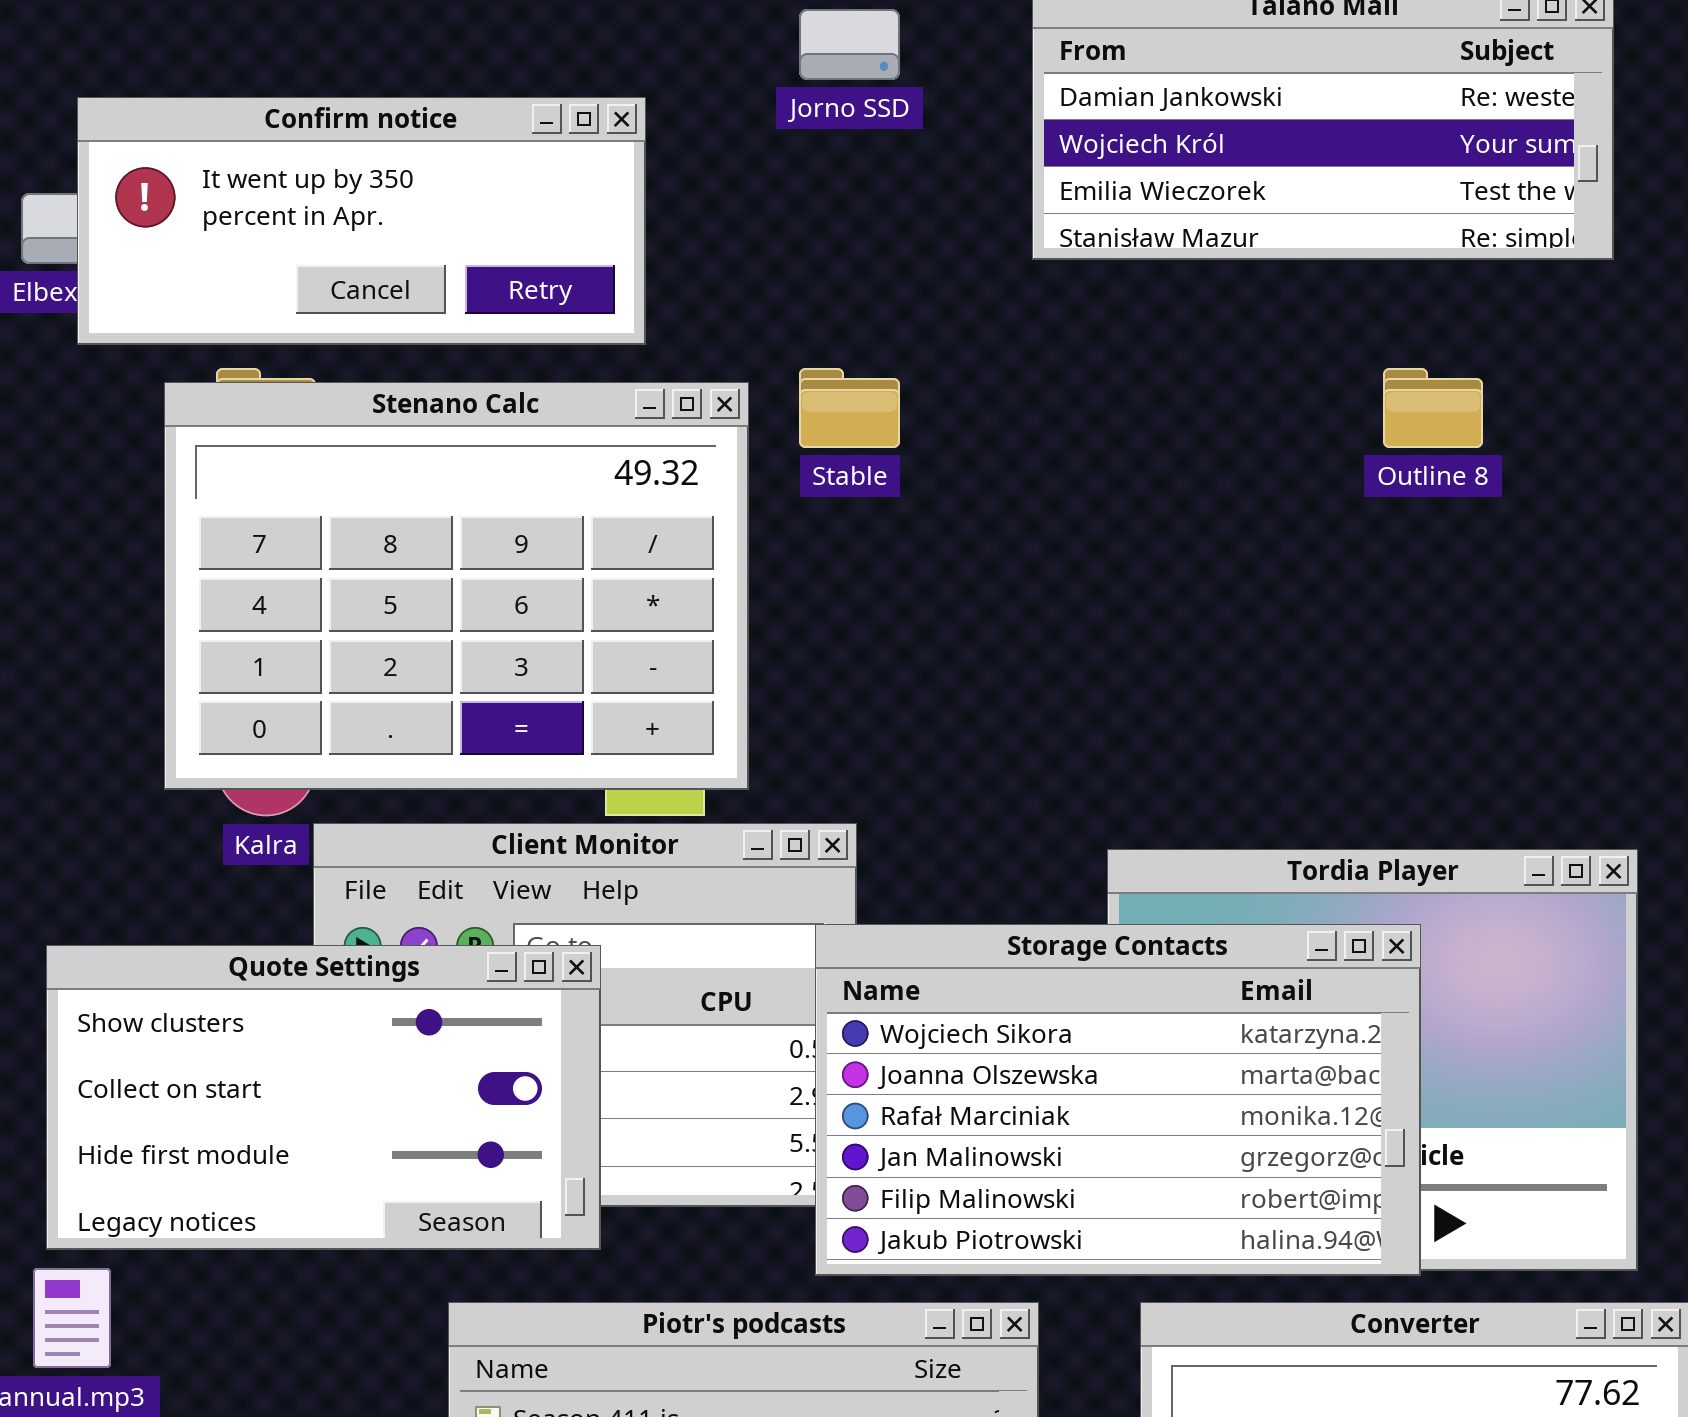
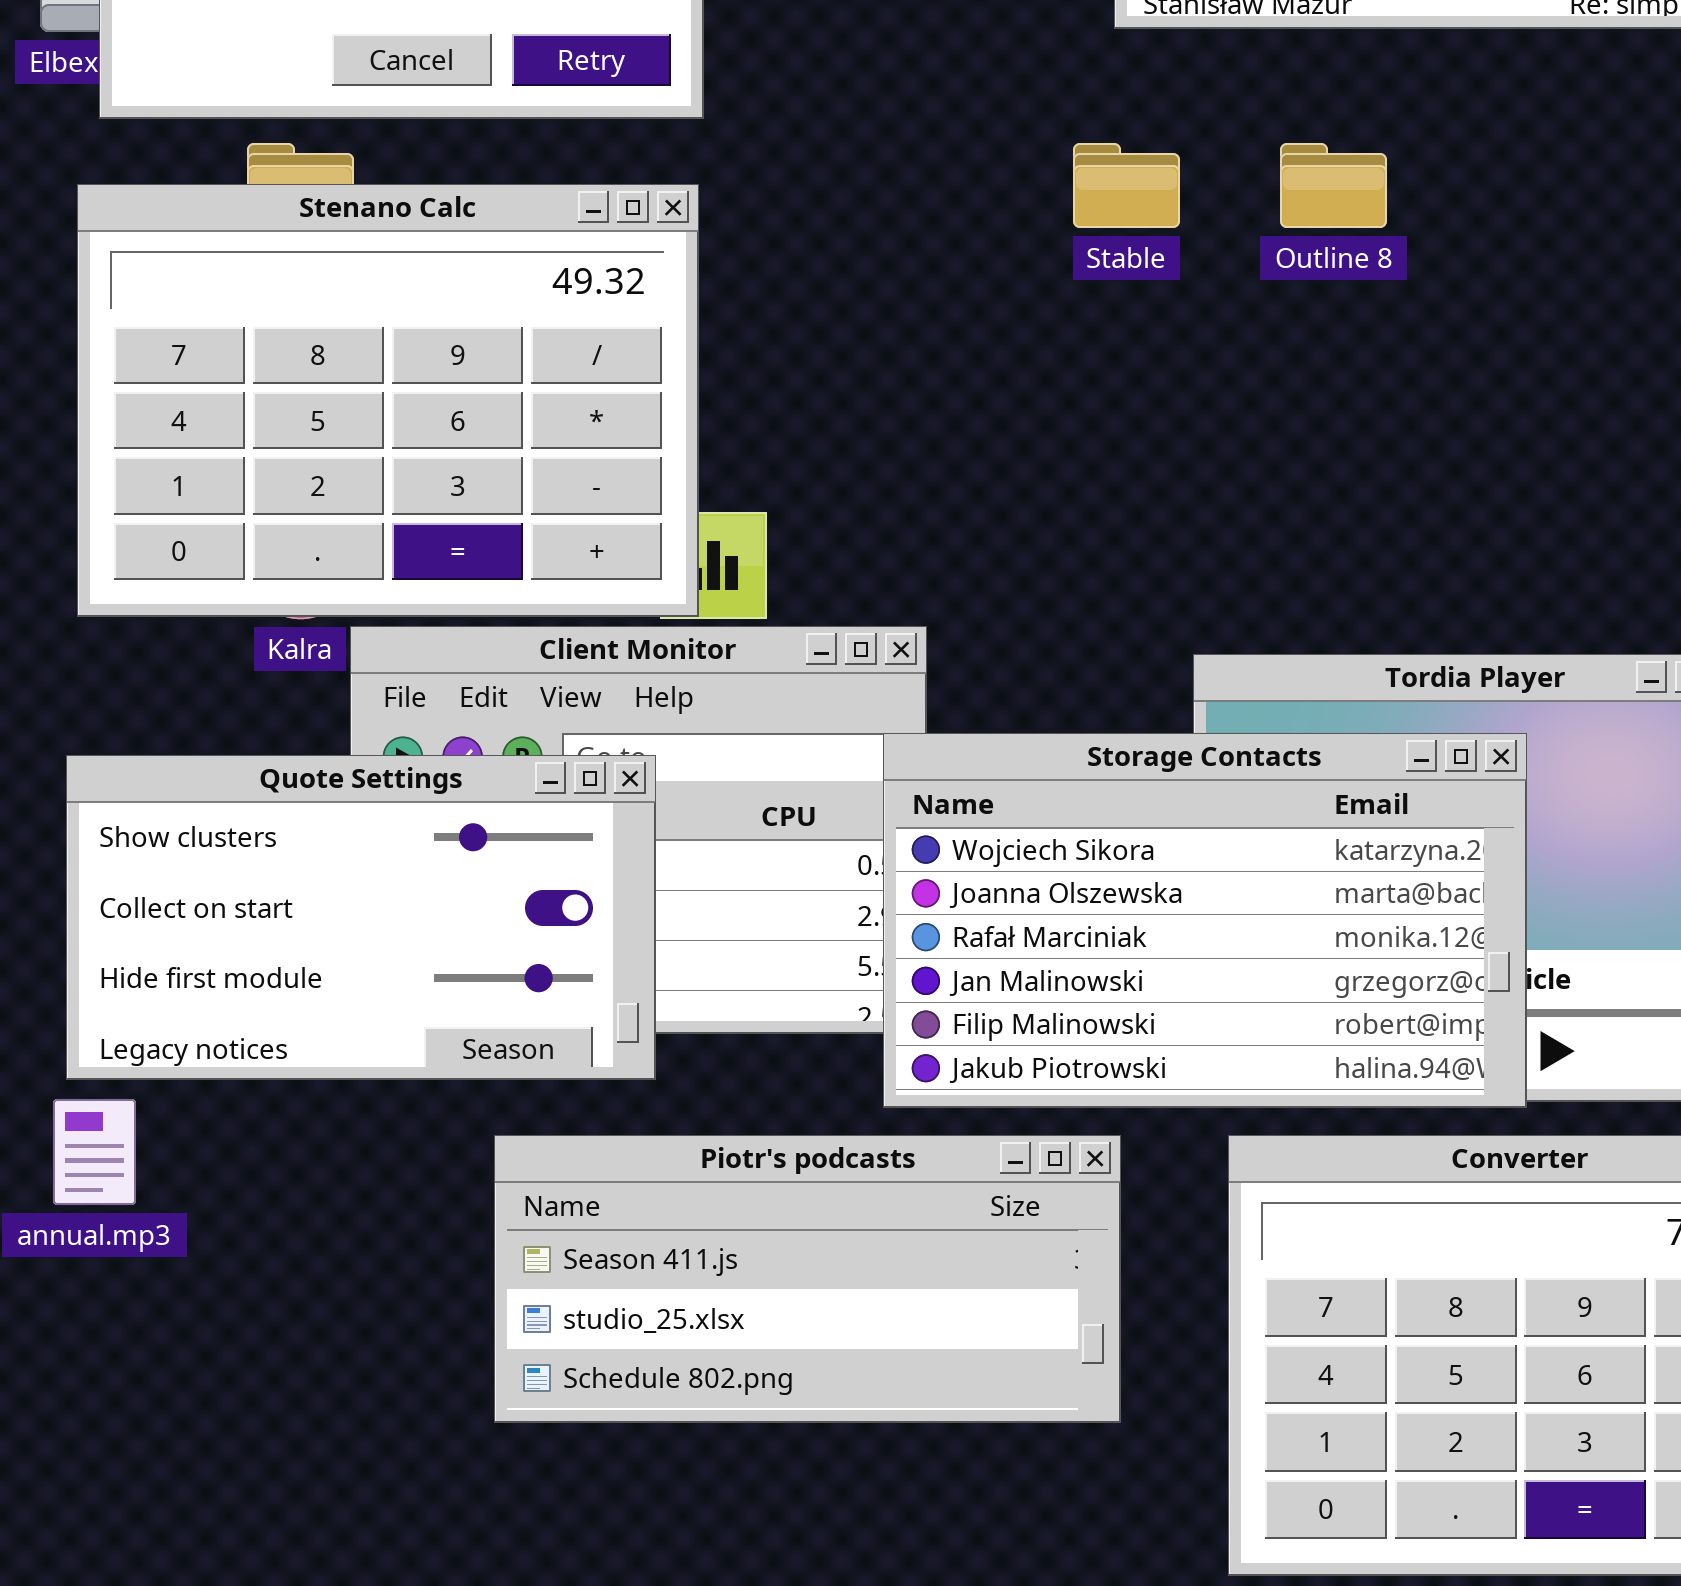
Stable: [799,368,900,448] -> [1073,143,1180,228], moved
Outline 8: [1383,368,1483,448] -> [1280,143,1387,228], moved
Stenano Calc: [164,382,749,790] -> [77,184,699,617], moved

